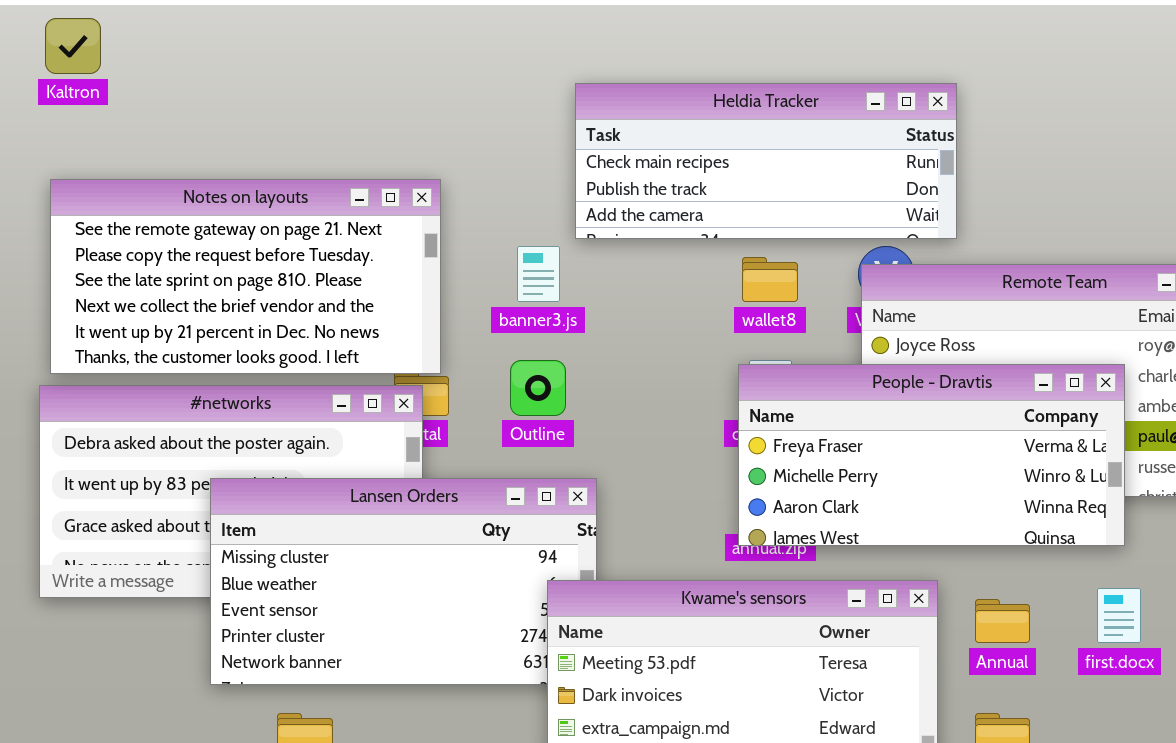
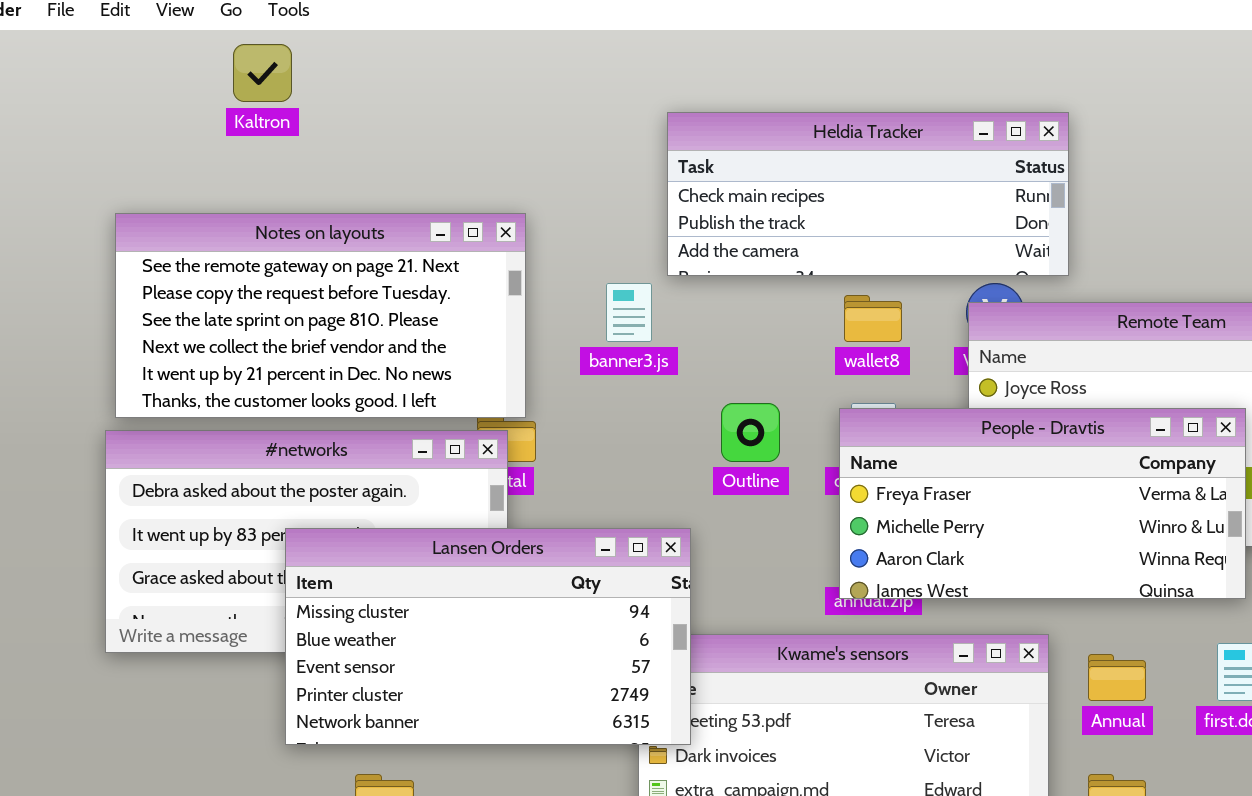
Kaltron: [45,18,101,74] -> [233,44,292,102], moved
Outline: [510,360,566,416] -> [721,403,780,462], moved
Lansen Orders: [210,478,597,685] -> [285,528,691,745], raised

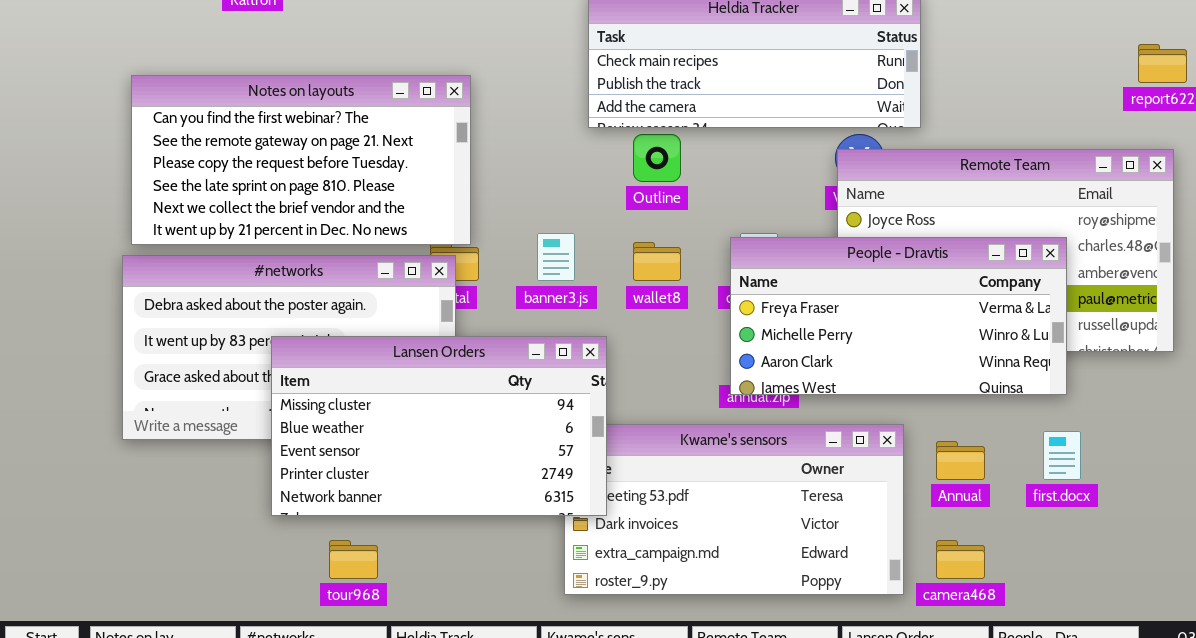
Notes on layouts: [115,213,526,418] -> [131,75,471,245], scrolled up 1 row
banner3.js: [606,283,652,342] -> [537,233,575,281], moved
wallet8: [844,295,902,342] -> [633,242,681,281], moved
Outline: [721,403,780,462] -> [633,134,681,182], moved

